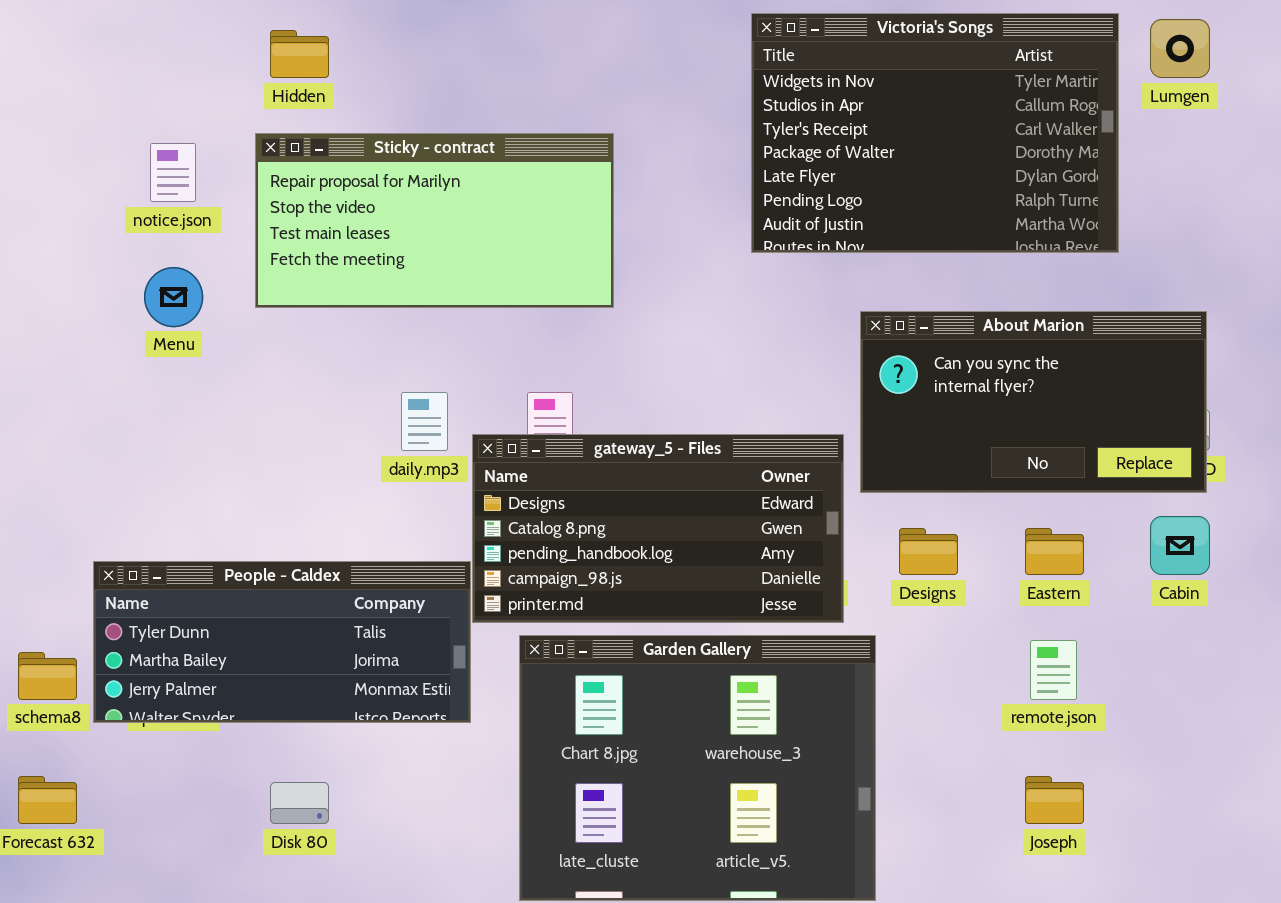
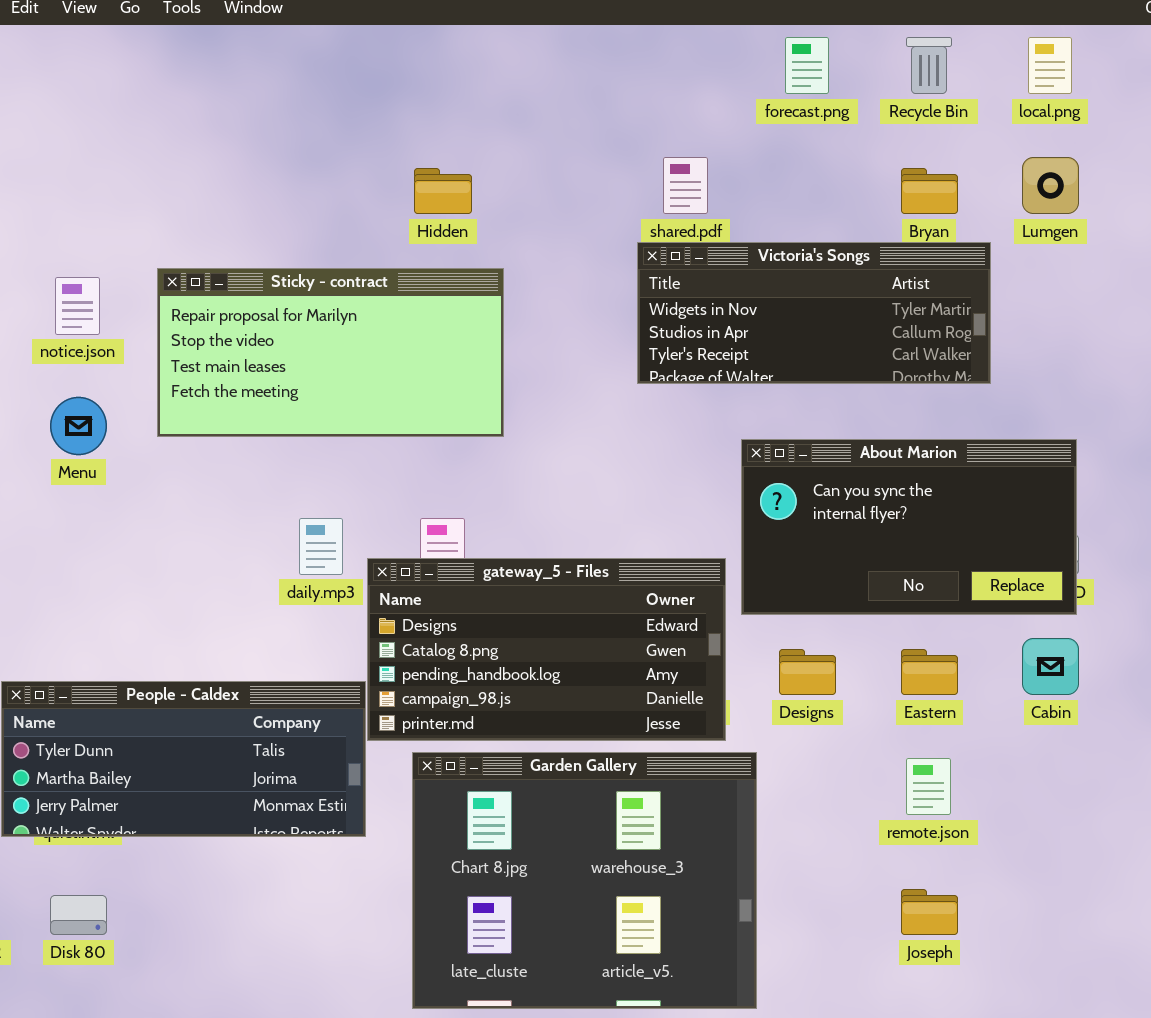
Victoria's Songs: [751,13,1119,253] -> [637,242,991,384], resized
Hidden: [270,30,329,78] -> [414,168,472,214], moved
Disk 80: [270,782,329,824] -> [50,895,107,935], moved

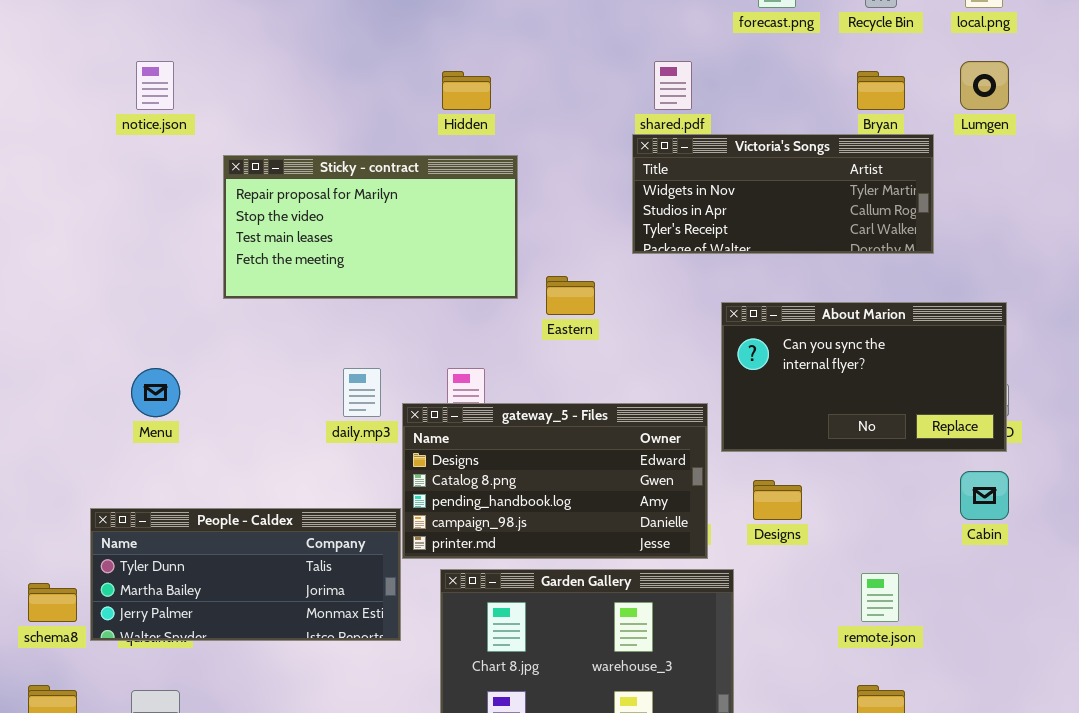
notice.json: [55,277,100,335] -> [136,61,174,110], moved
Menu: [50,397,107,455] -> [131,368,180,417], moved
Eastern: [901,649,958,695] -> [546,276,595,315], moved

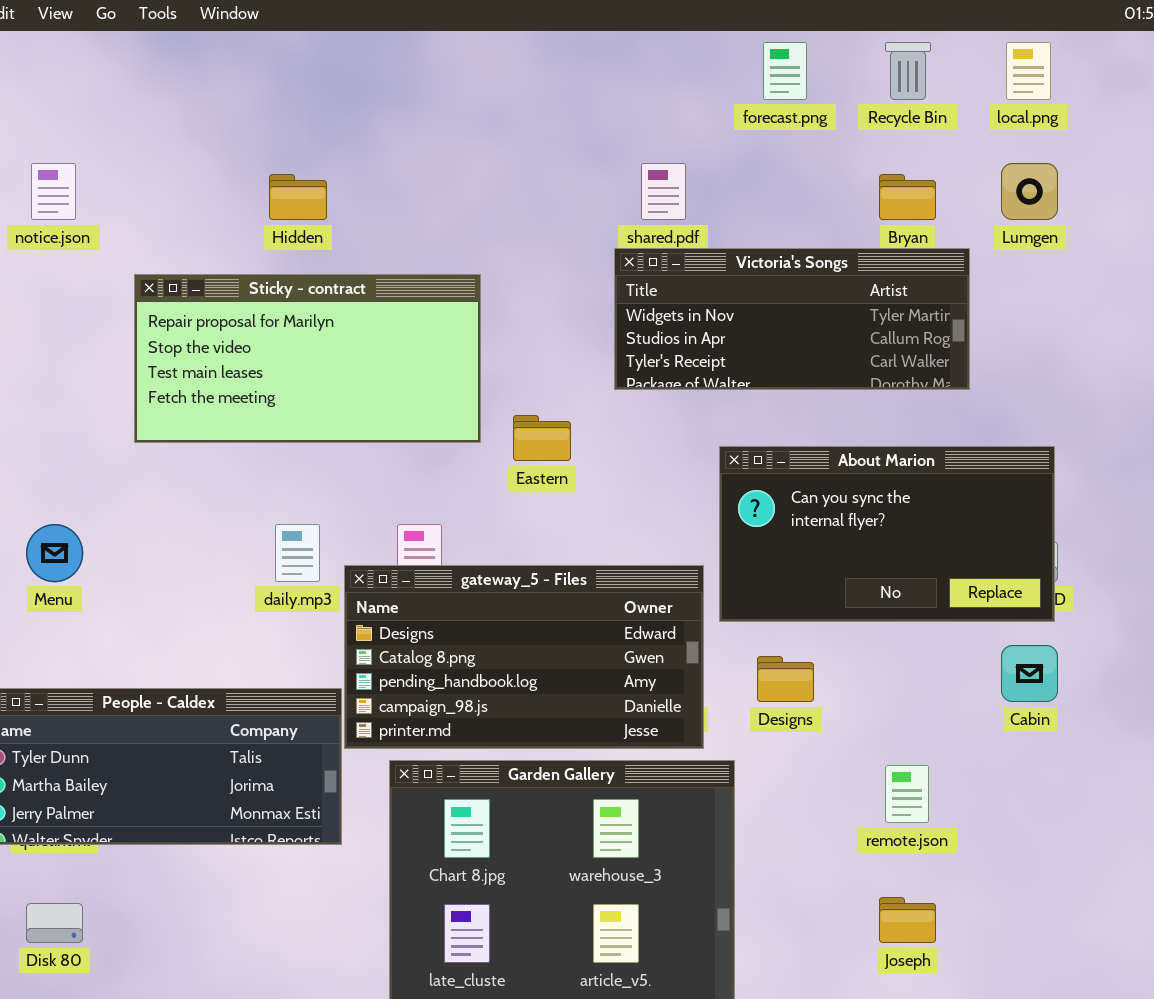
Hidden: [442,71,491,110] -> [269,174,327,220], moved

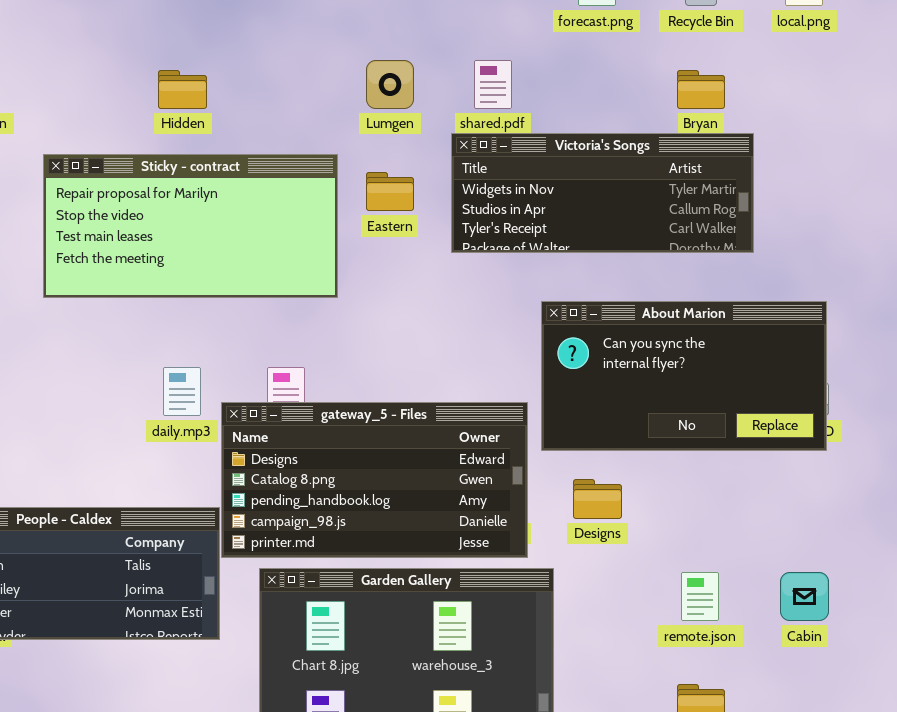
Lumgen: [1001,163,1058,220] -> [366,60,414,109], moved
Eastern: [513,415,571,461] -> [366,172,414,211], moved
Cabin: [1001,645,1058,702] -> [780,572,829,621], moved

